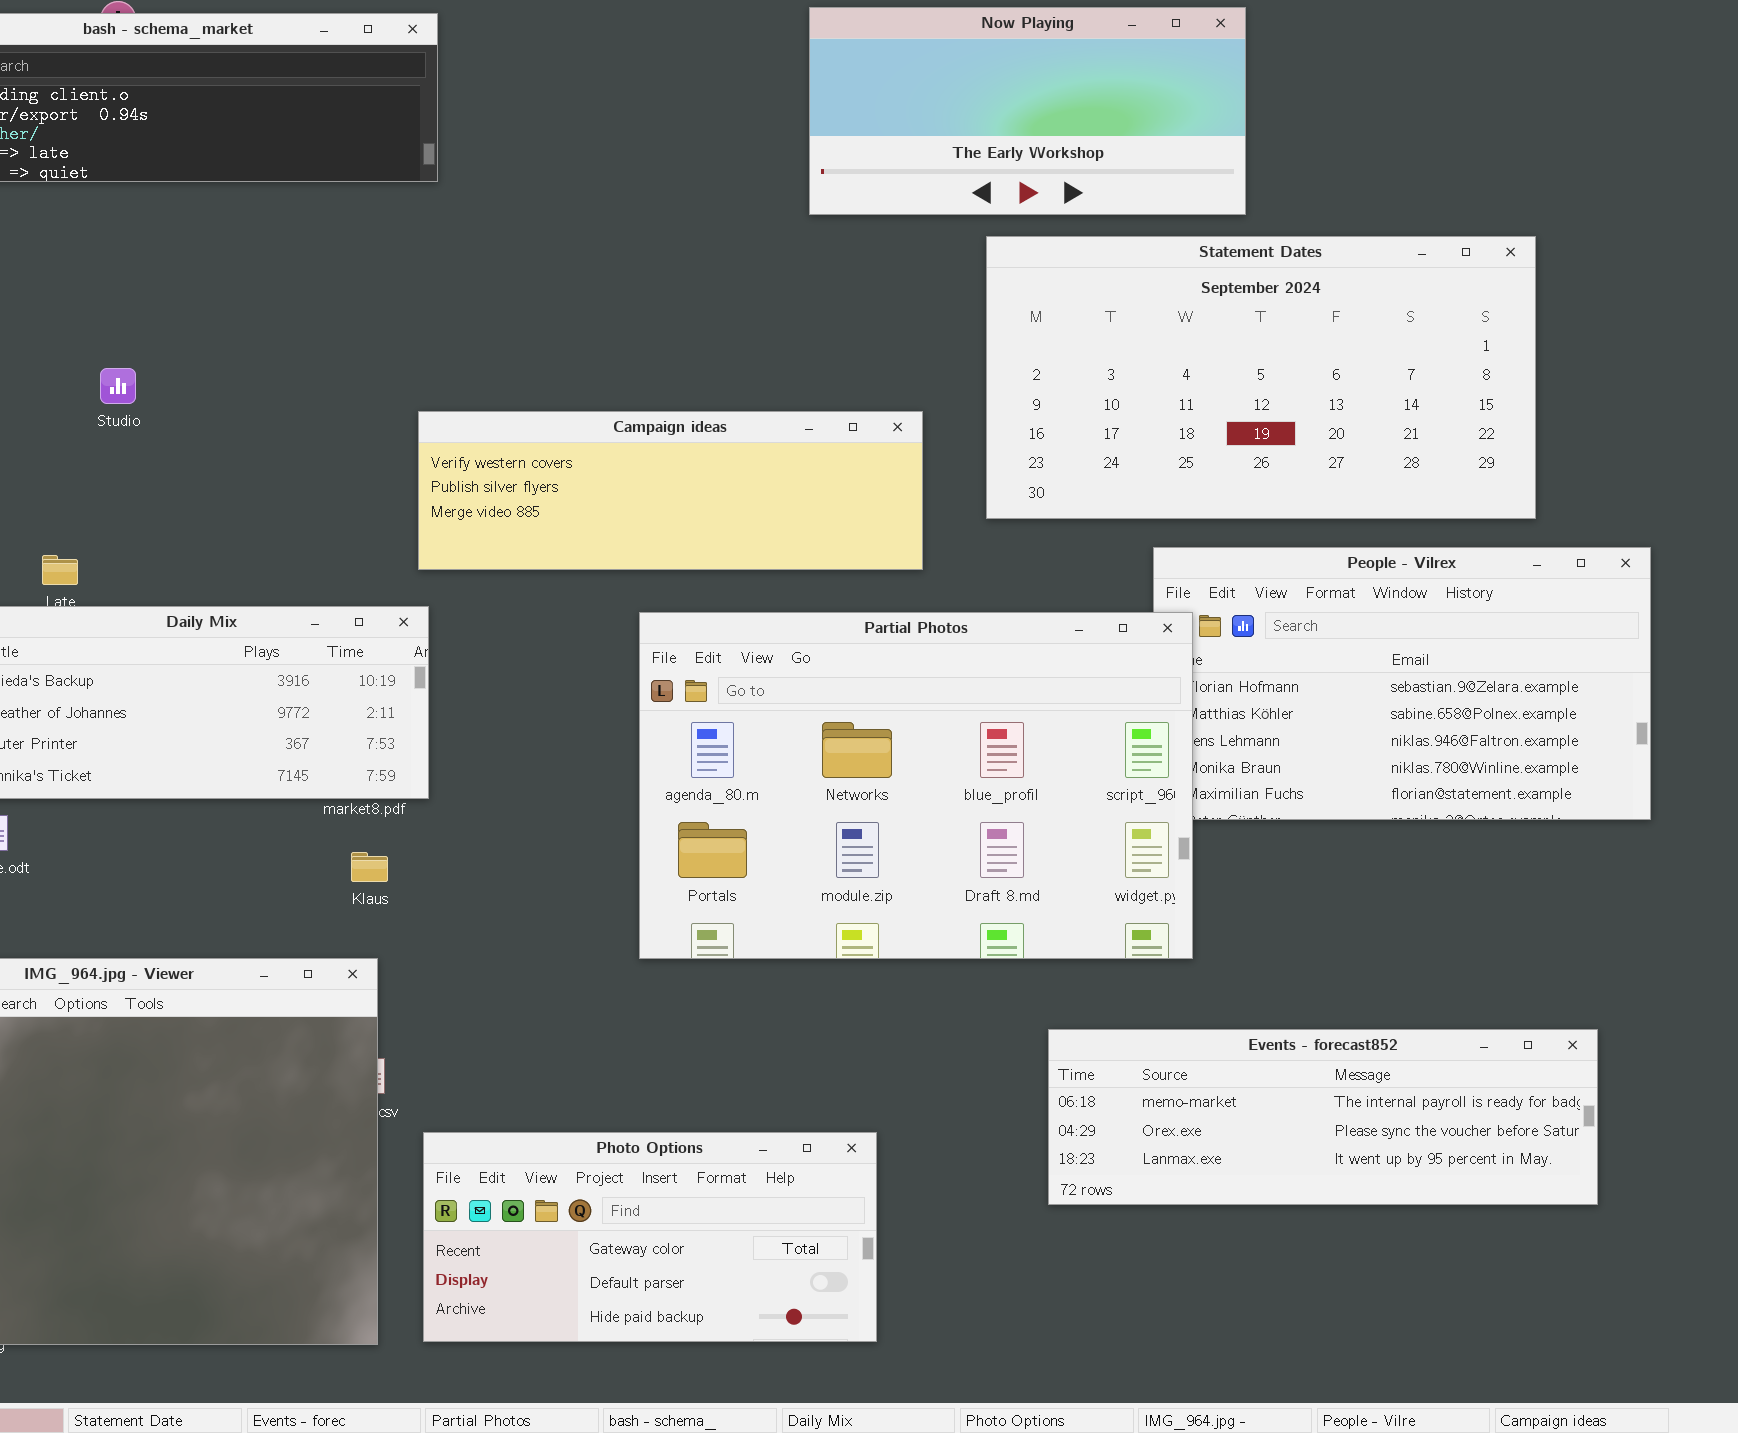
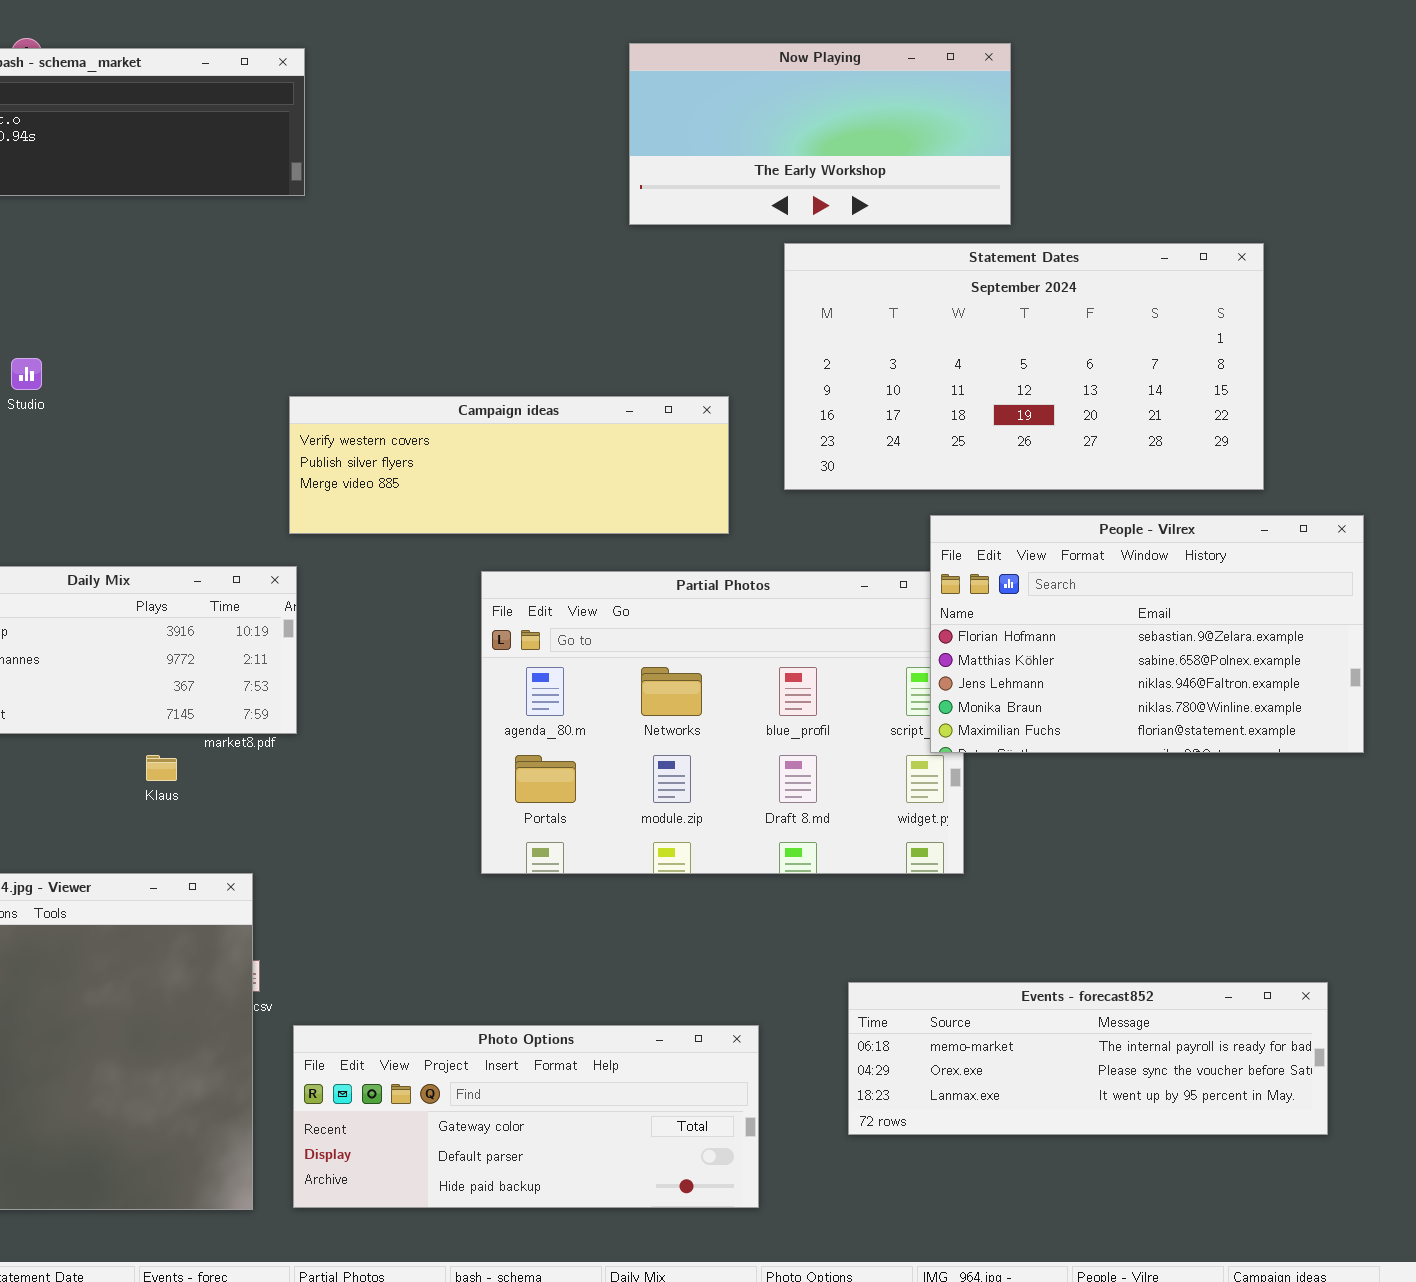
People - Vilrex: [1153,547,1651,820] -> [930,515,1364,753], raised
Klaus: [351,852,388,882] -> [146,755,177,781], moved
Events - forecast852: [1048,1029,1598,1205] -> [848,982,1328,1135], moved
Photo Options: [423,1132,877,1342] -> [293,1025,759,1208], resized

